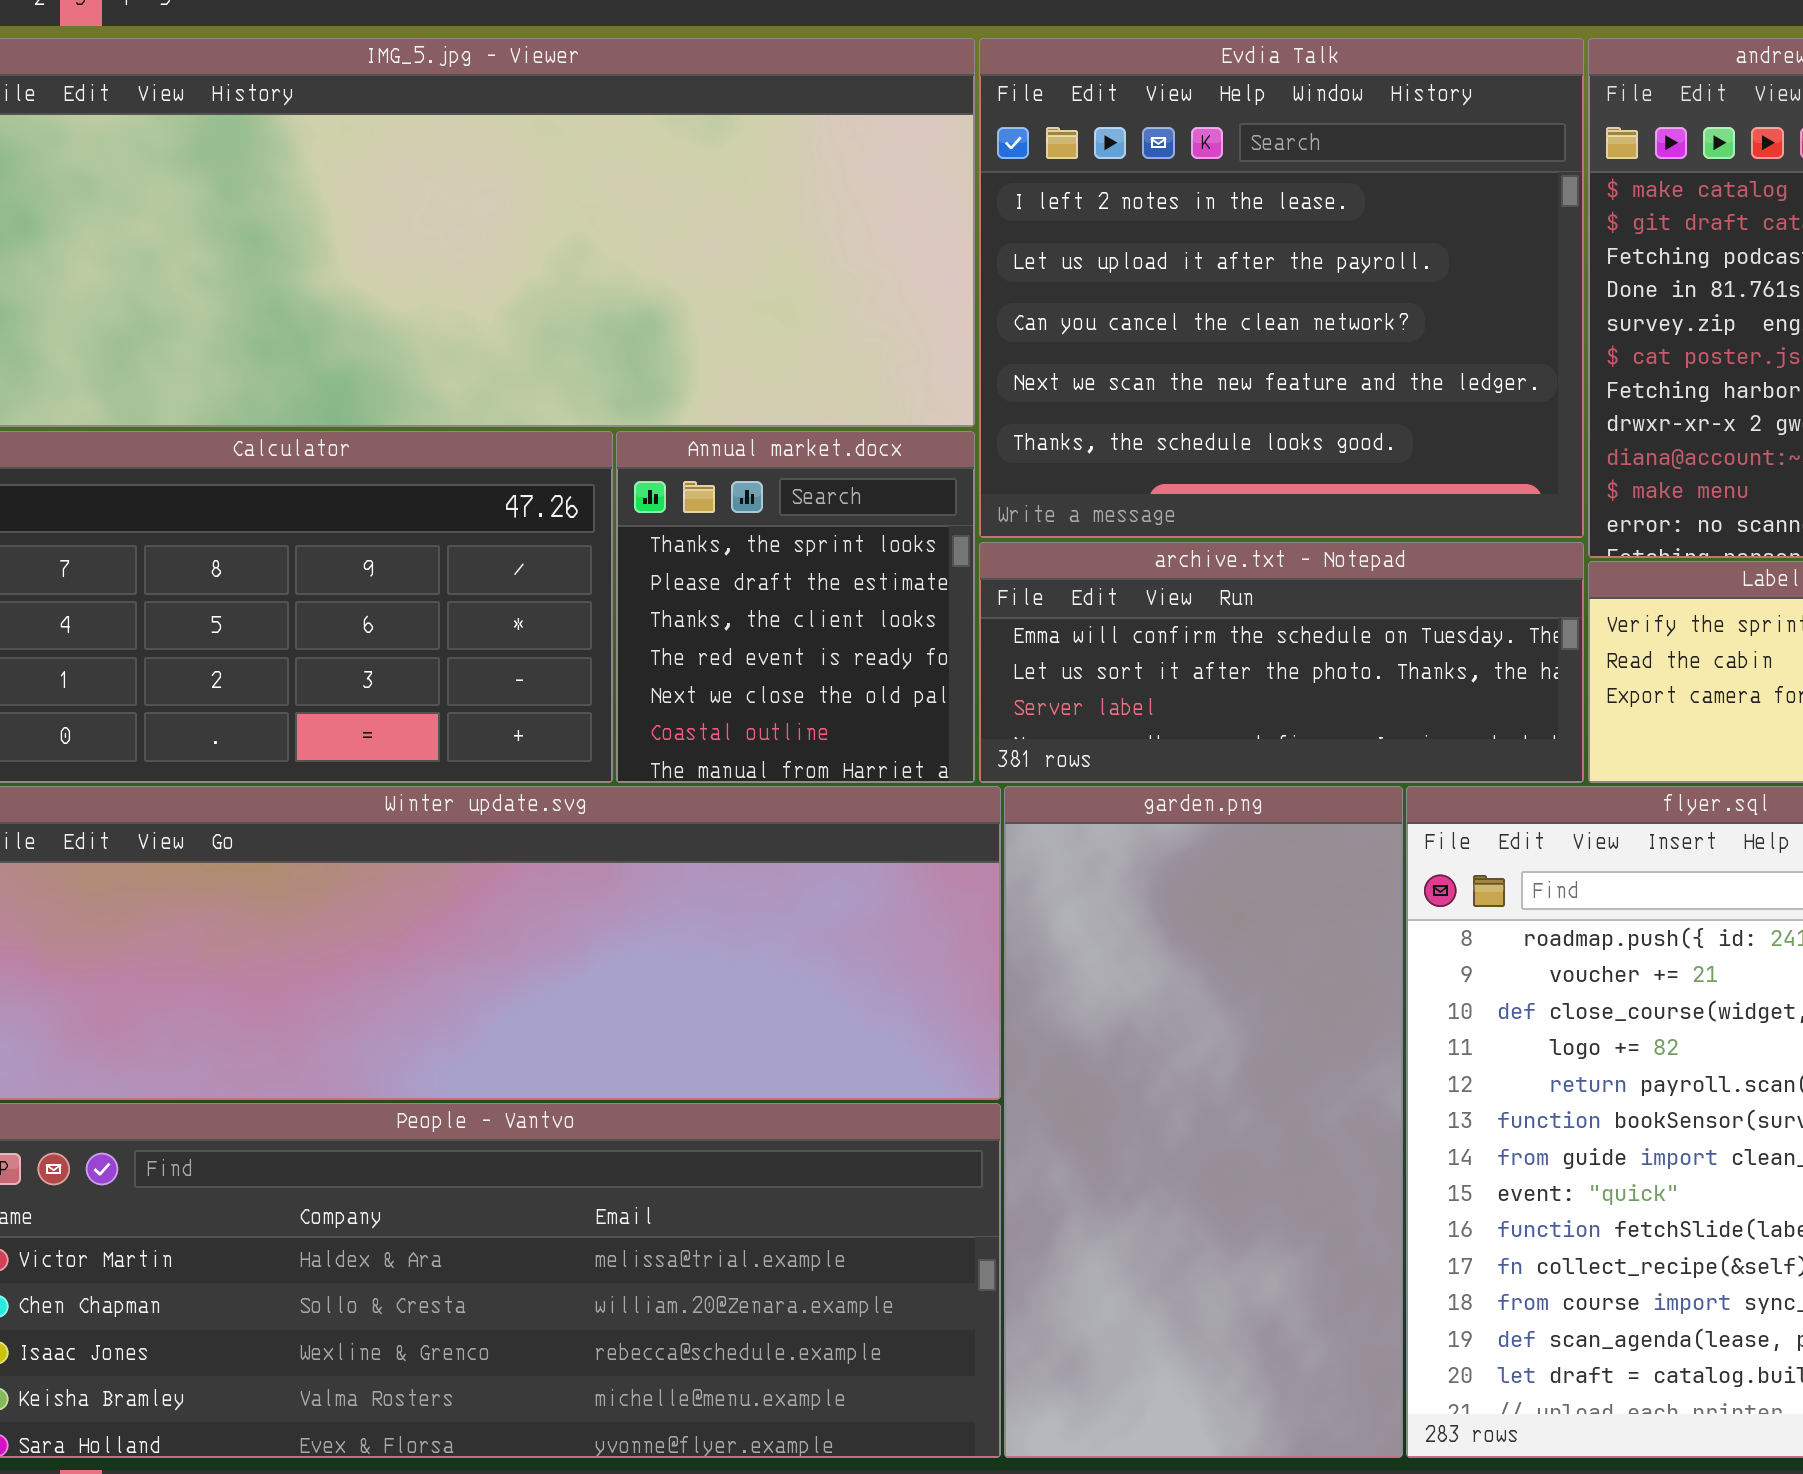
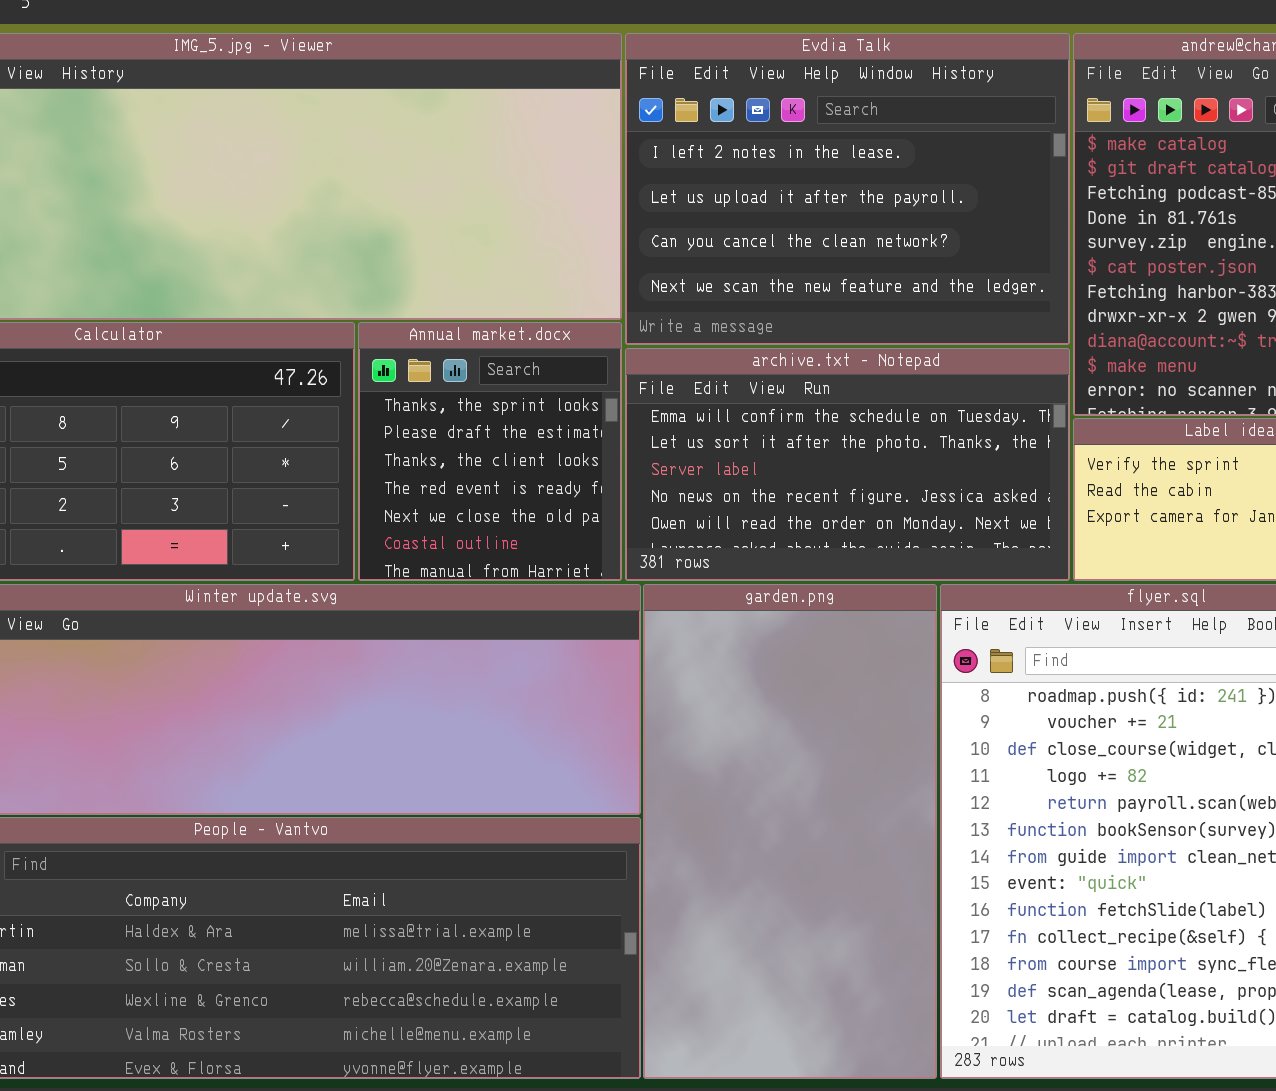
Evdia Talk: [979,38,1584,538] -> [625,33,1070,345], resized
archive.txt - Notepad: [979,542,1584,783] -> [625,348,1070,581], resized

